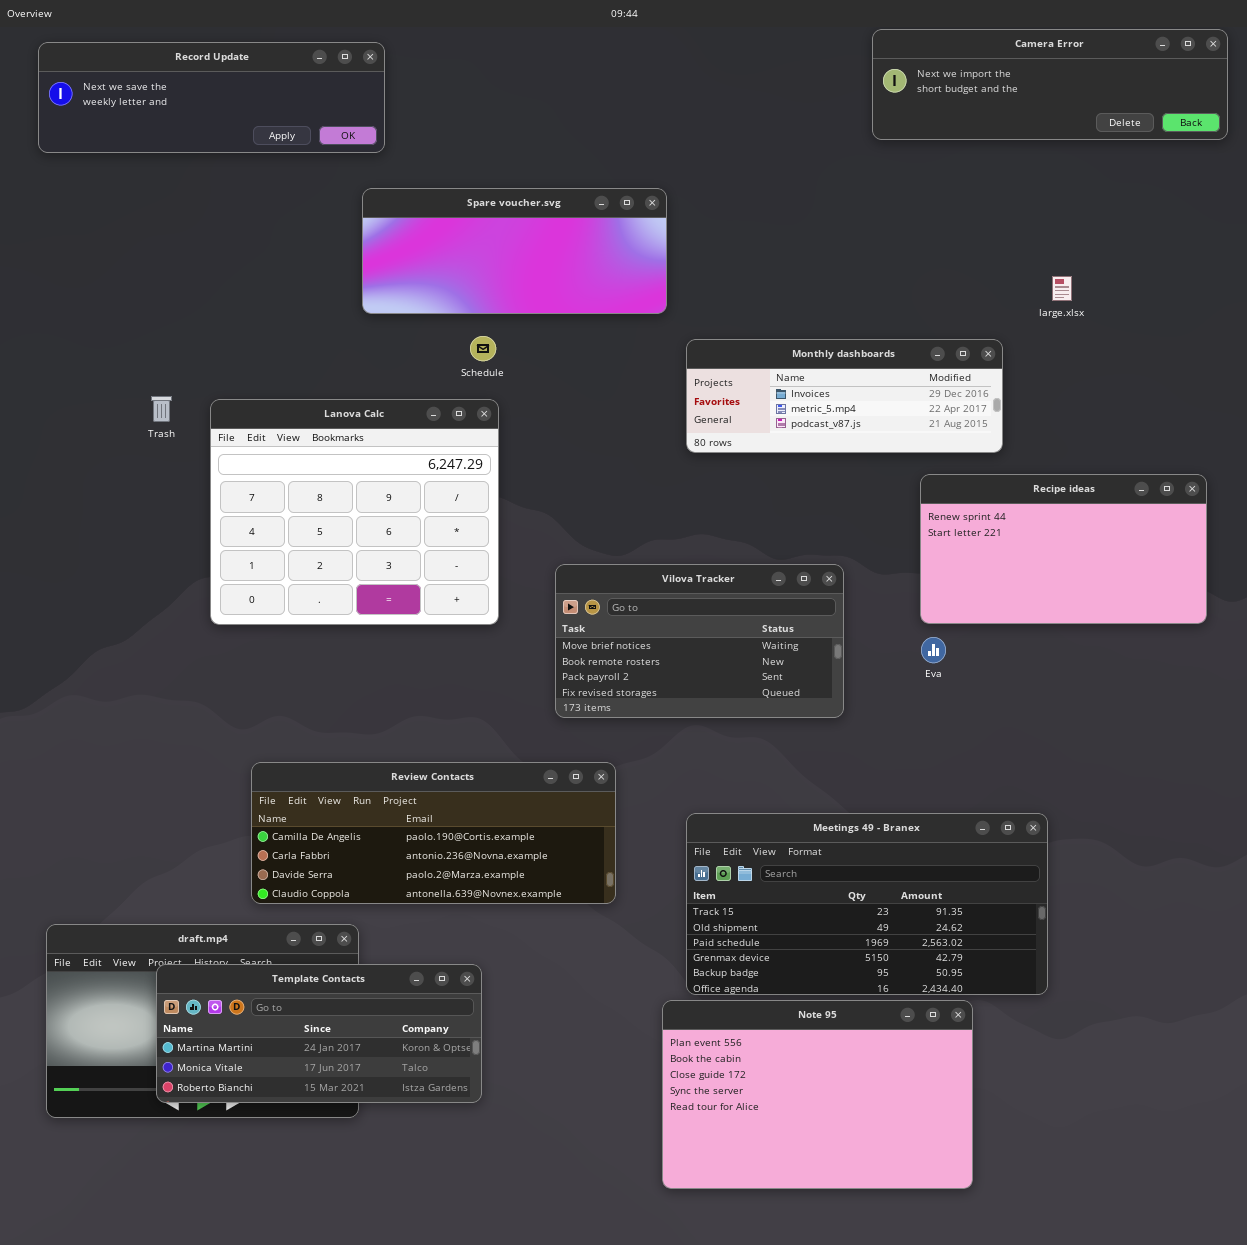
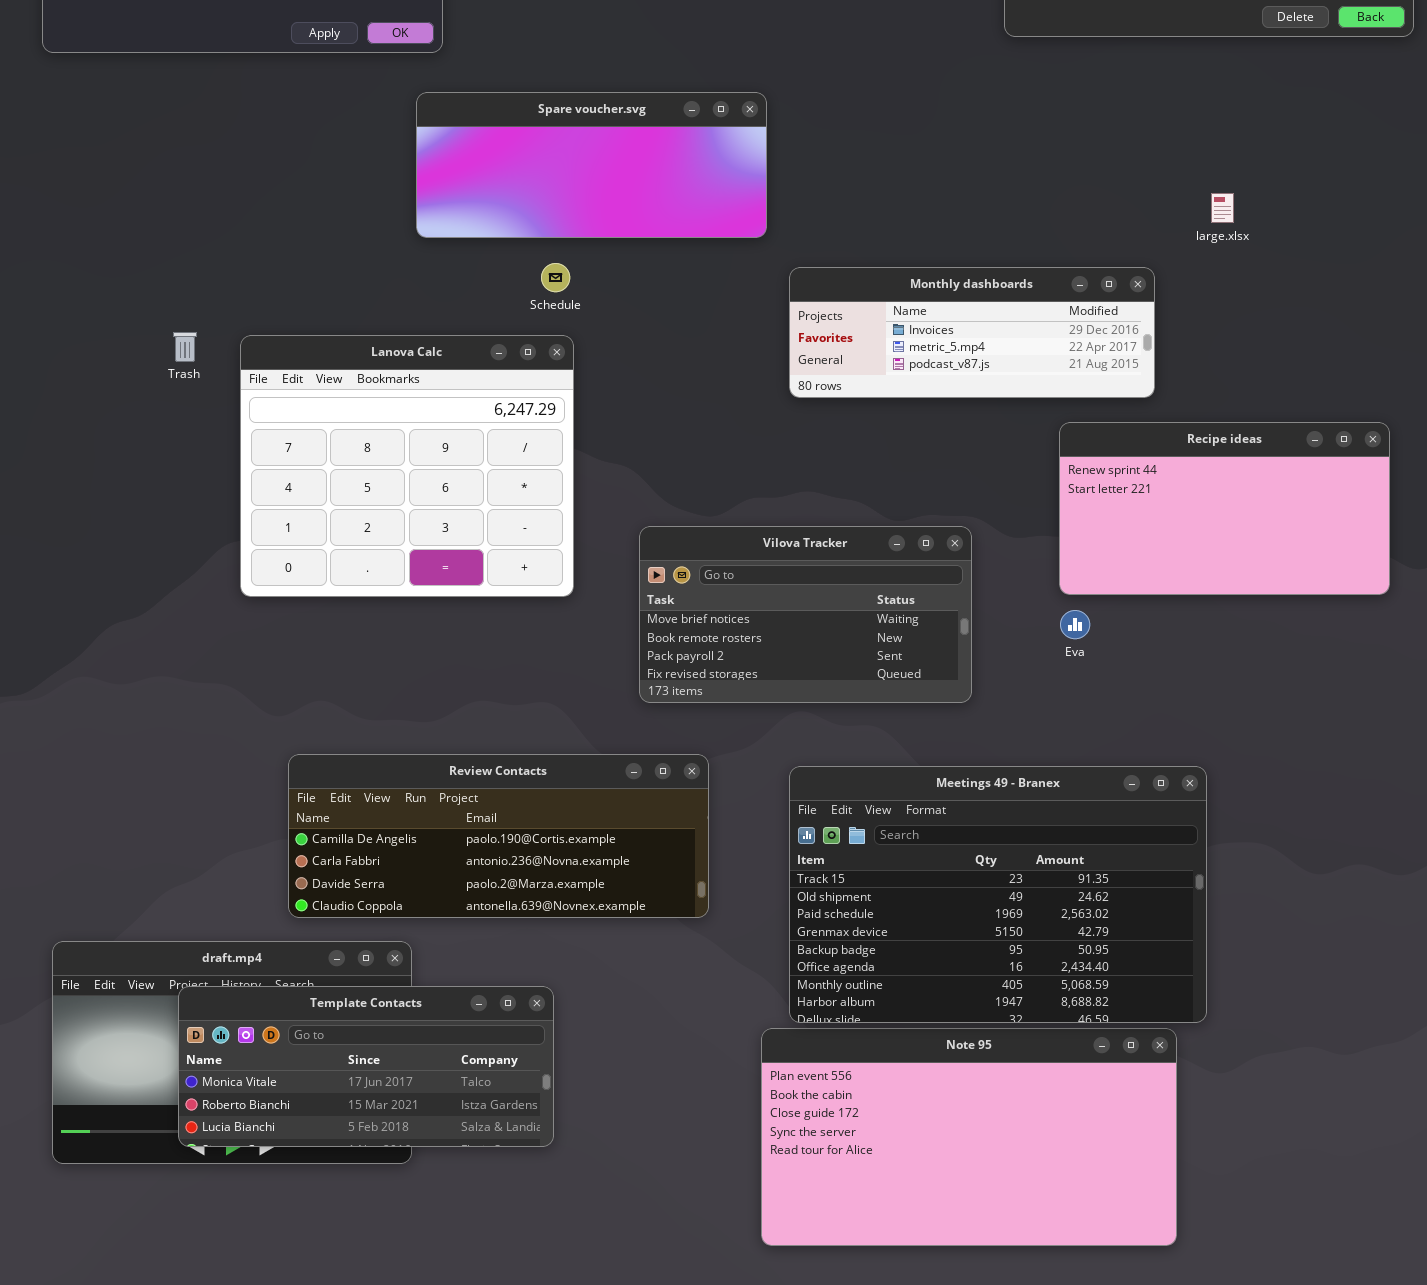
Meetings 49 - Branex: [686,813,1048,995] -> [789,766,1207,1023], resized
Template Contacts: [156,964,482,1103] -> [178,986,554,1147], scrolled down 1 row
Note 95: [662,1000,973,1189] -> [761,1028,1177,1246], resized

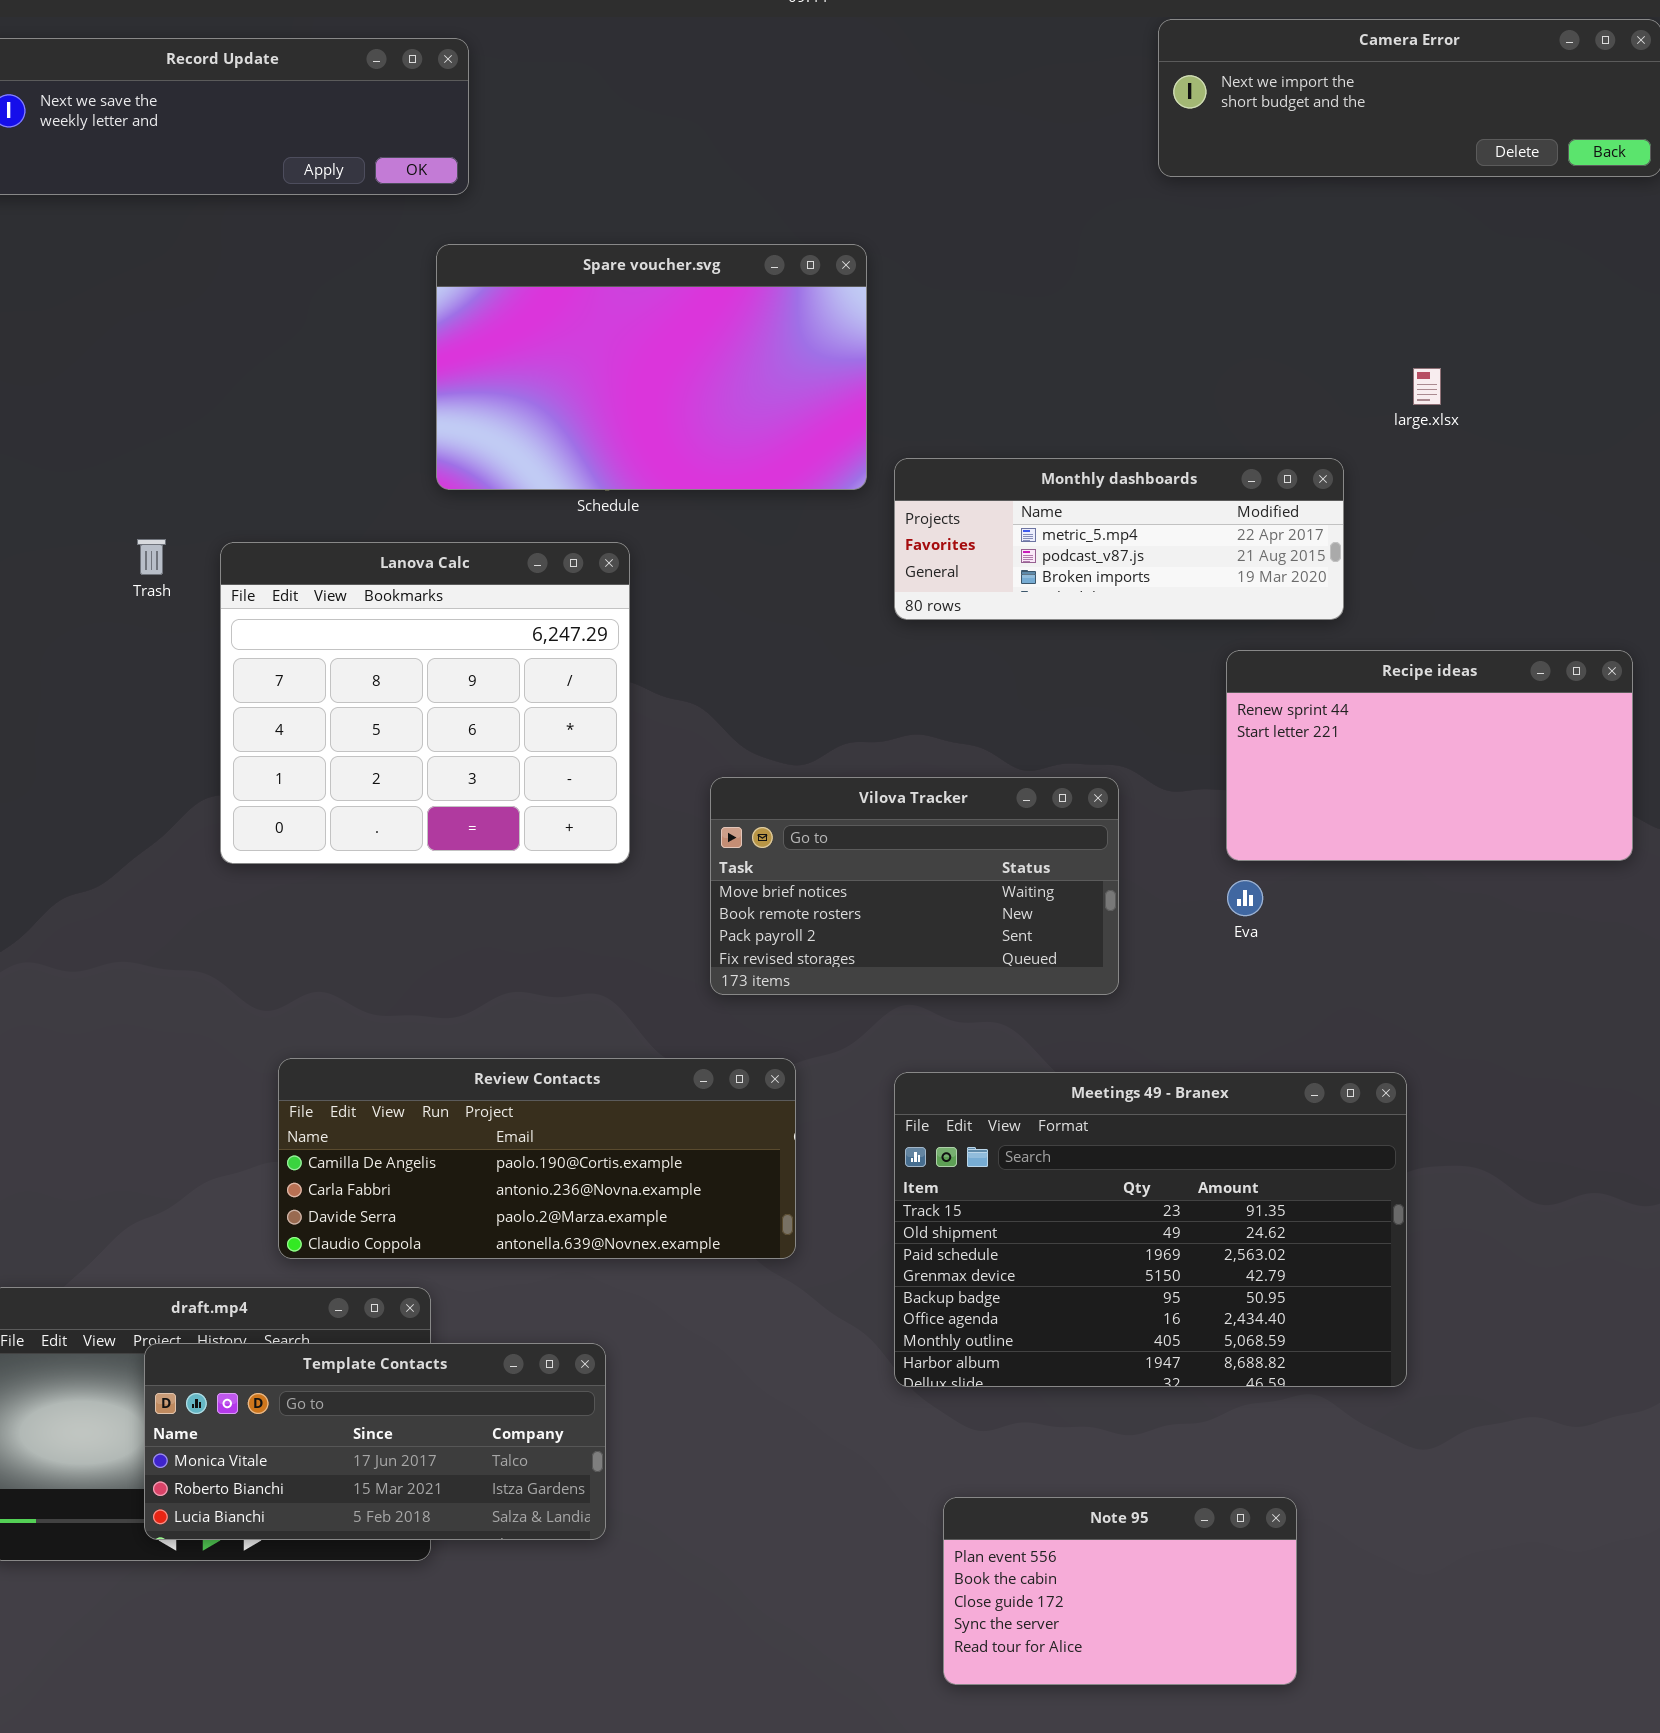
Spare voucher.svg: [416,92,767,238] -> [436,244,867,490], resized
Monthly dashboards: [789,267,1155,398] -> [894,458,1344,620], scrolled down 1 row
Note 95: [761,1028,1177,1246] -> [943,1497,1297,1685], moved, resized

